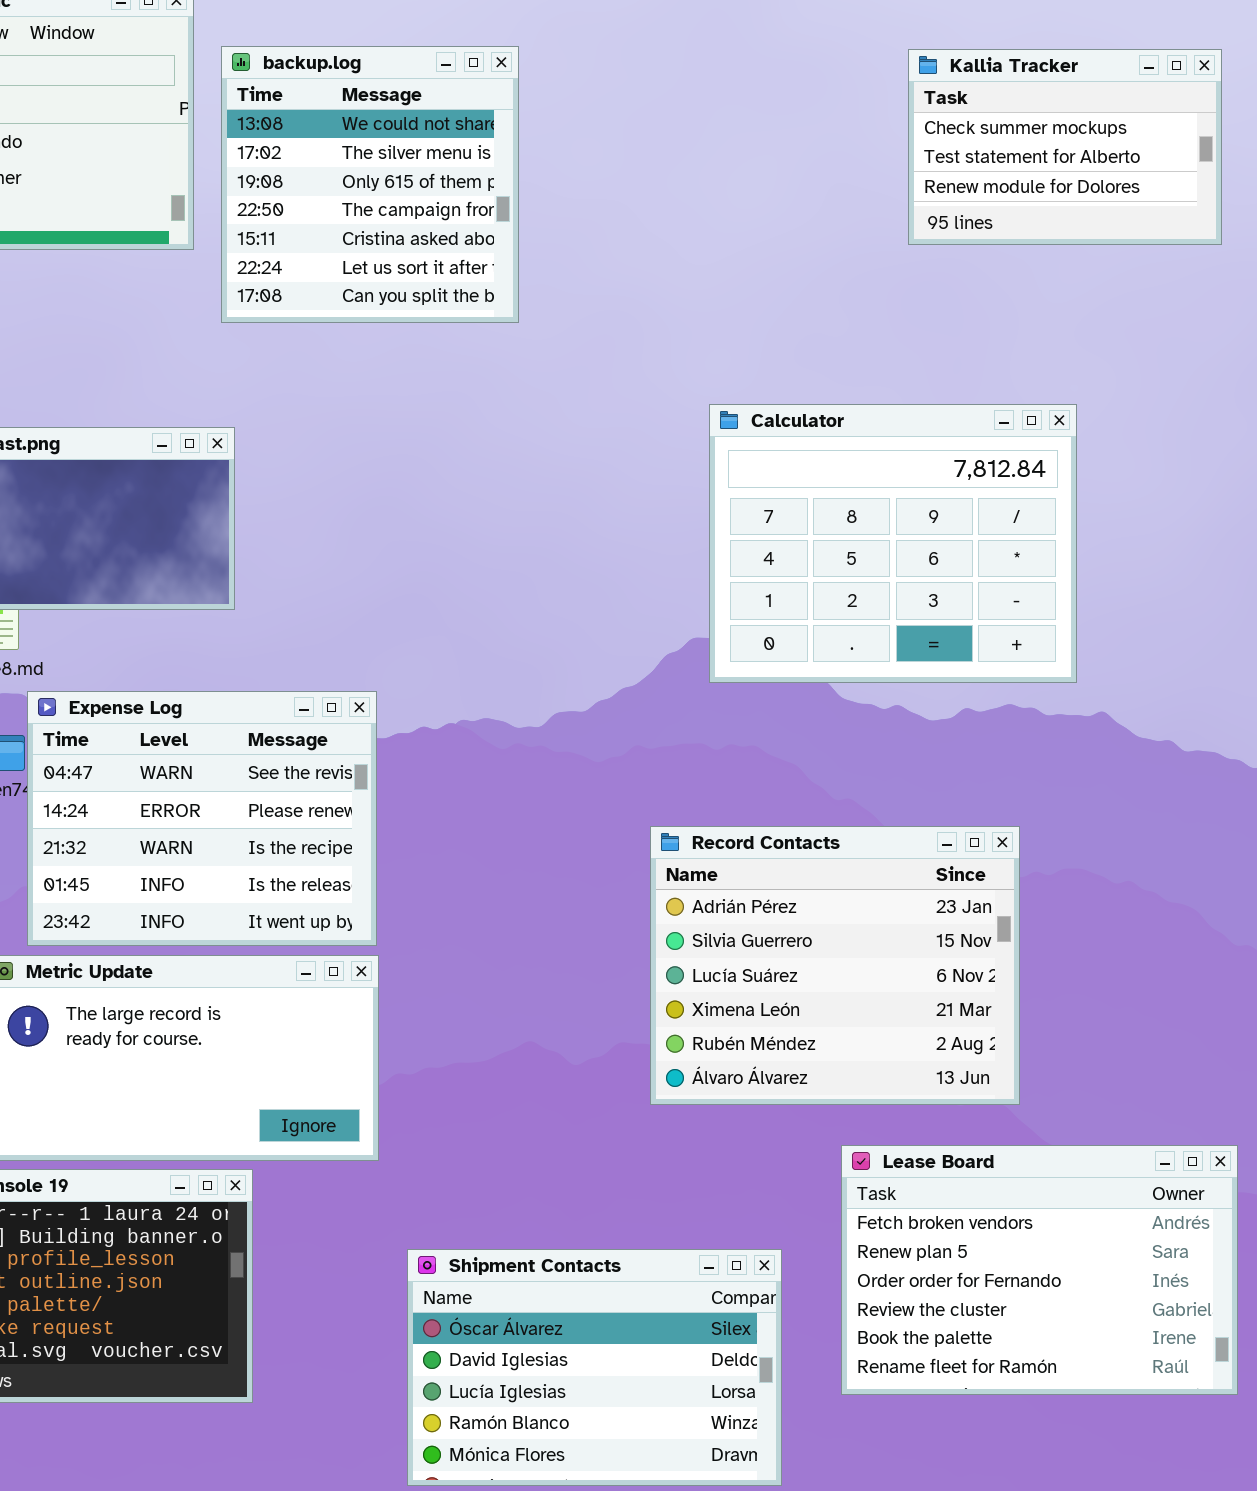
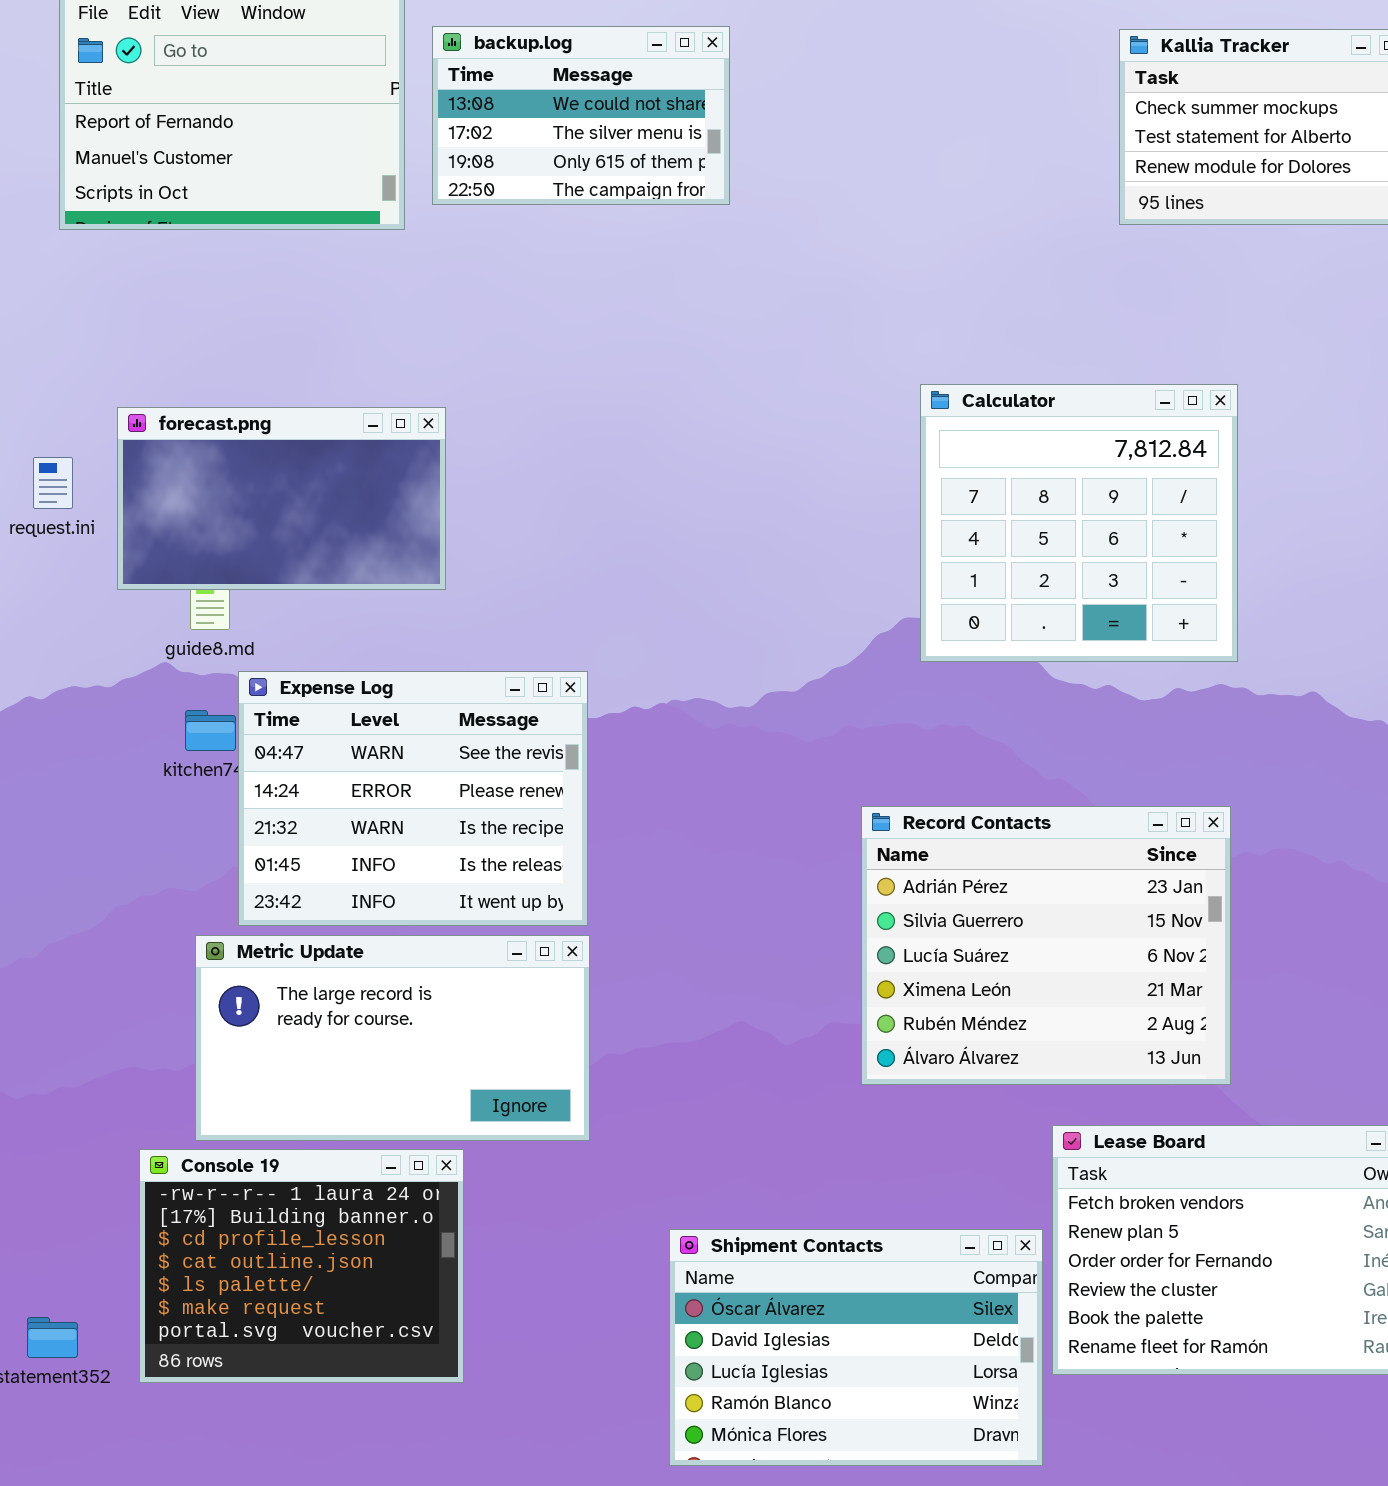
backup.log: [221,46,519,323] -> [432,26,730,205], resized
Calculator: [709,404,1077,683] -> [920,384,1238,662], resized
Shipment Contacts: [407,1249,782,1486] -> [669,1229,1043,1466], moved

